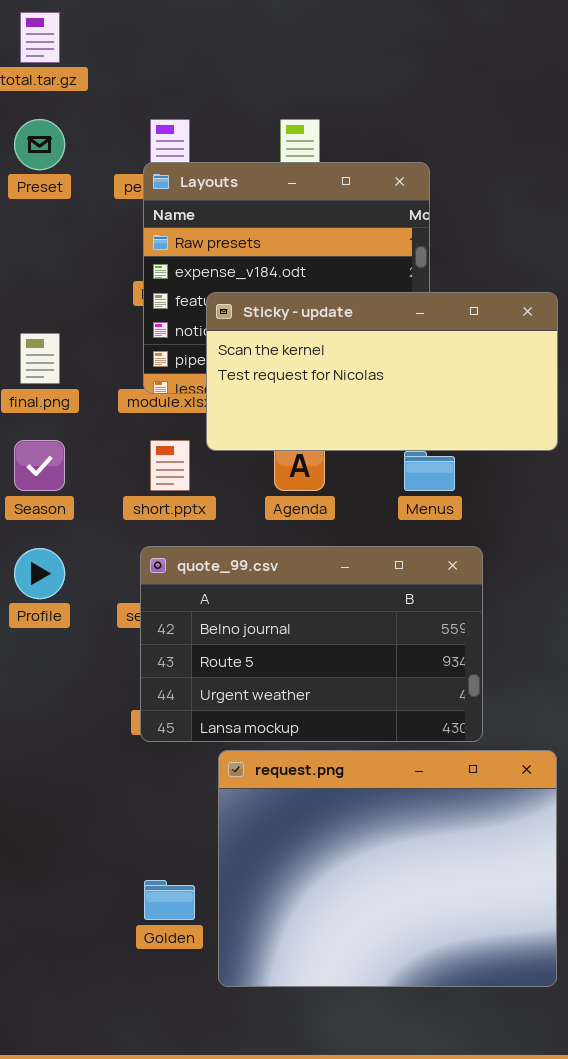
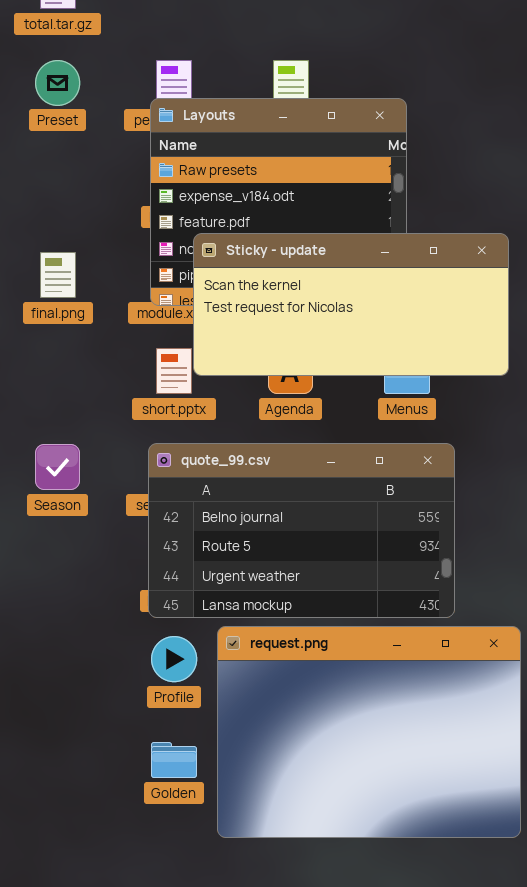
Sticky - update: [206,292,558,451] -> [193,233,509,376], moved
Season: [14,440,65,491] -> [35,444,80,490], moved
Profile: [14,548,65,599] -> [151,636,197,682], moved

